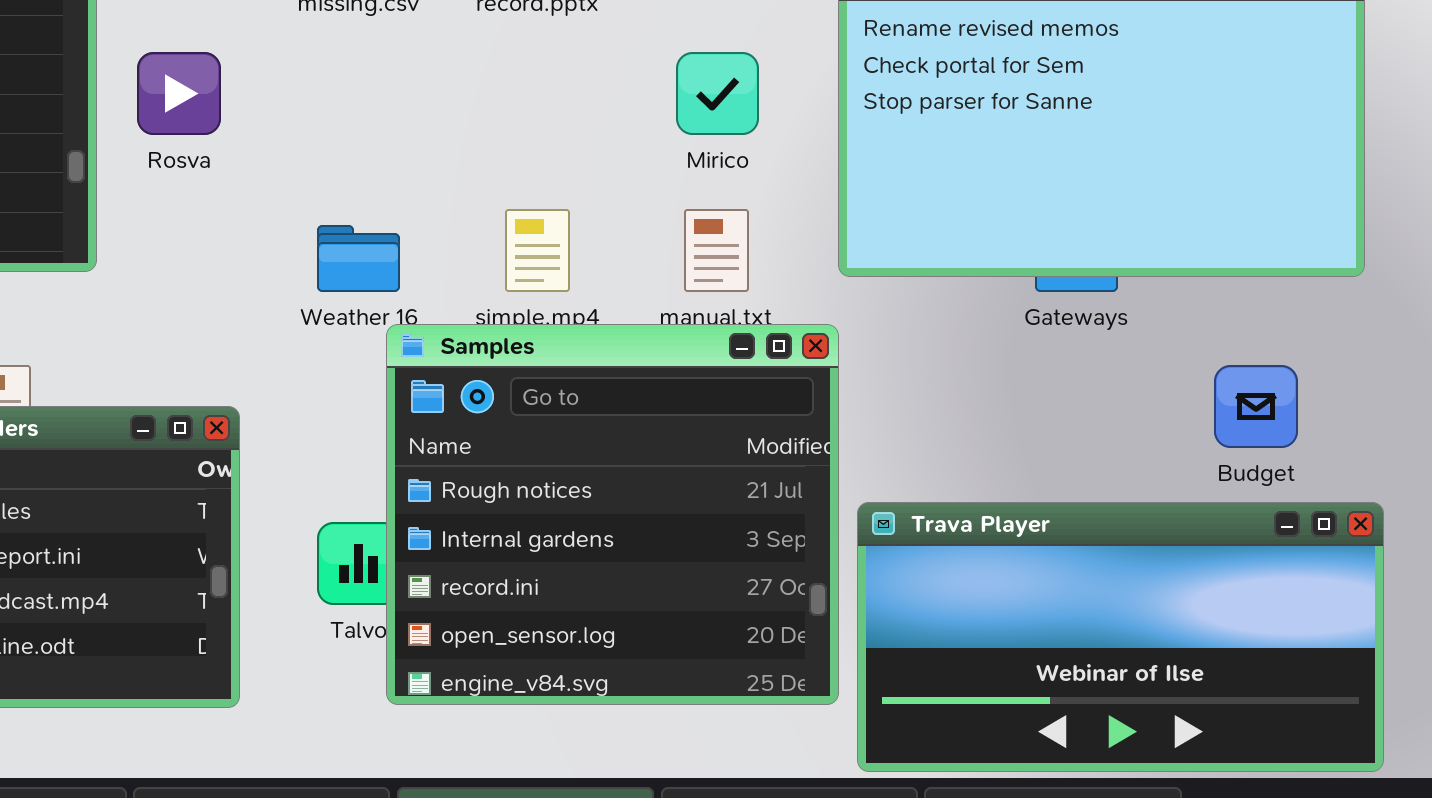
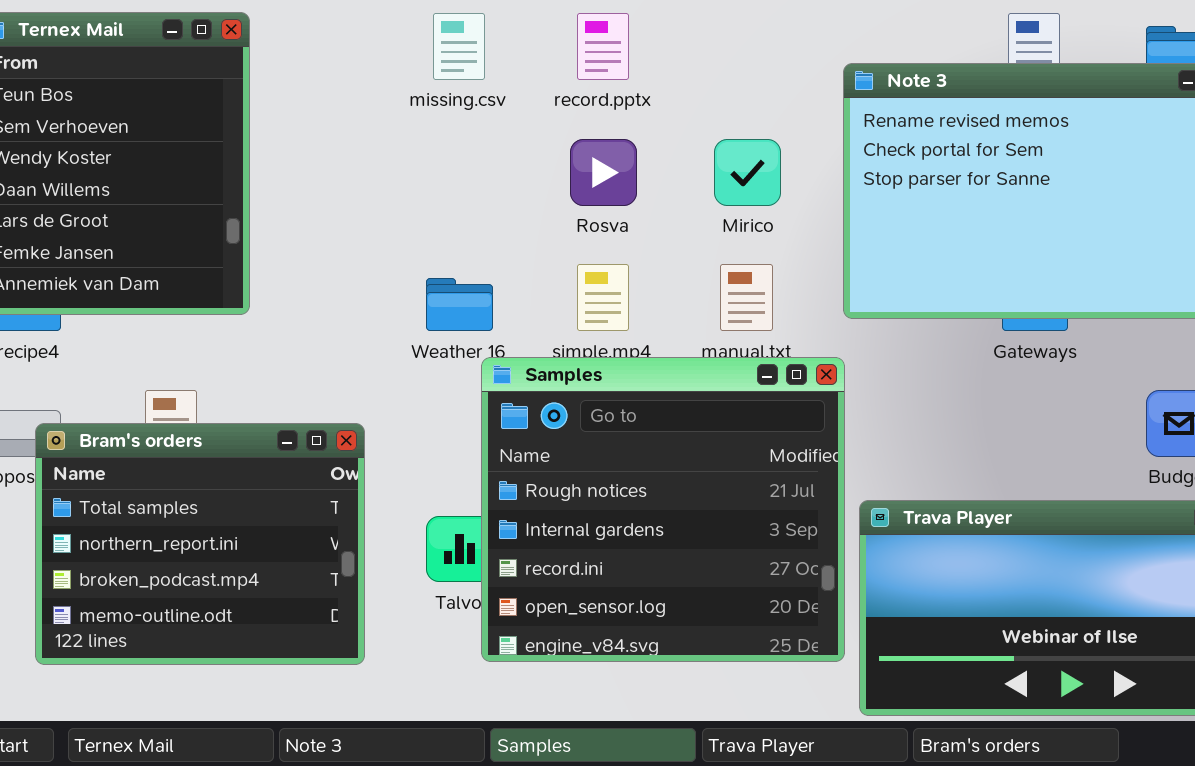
Rosva: [137,52,221,135] -> [570,139,637,206], moved

